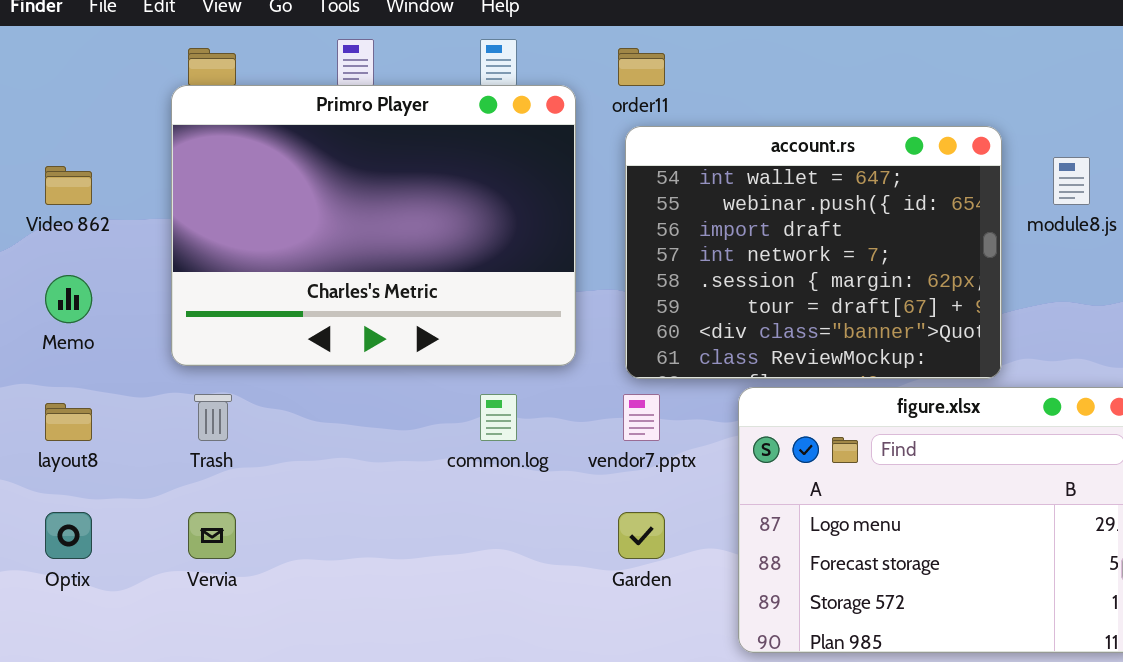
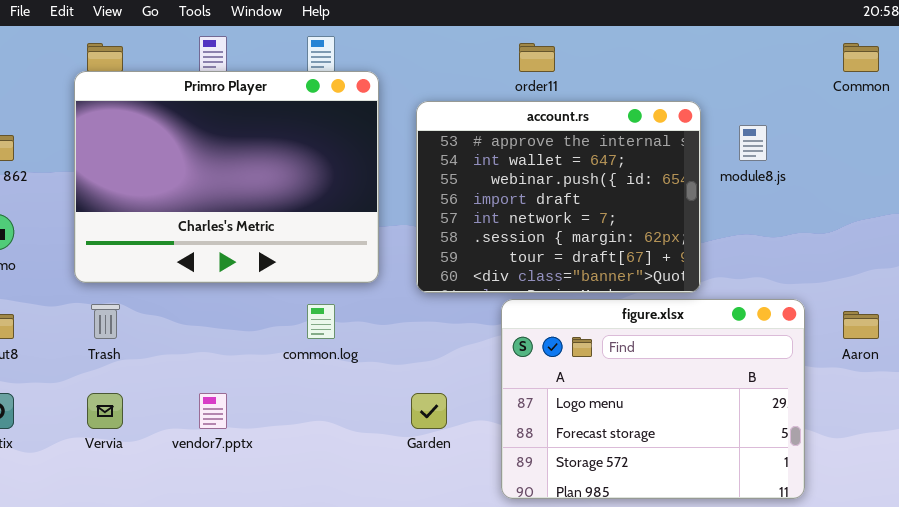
order11: [618,48,665,86] -> [519,43,555,72], moved
account.rs: [625,126,1002,379] -> [416,101,701,293], scrolled up 1 row
vendor7.pptx: [623,394,660,441] -> [199,393,227,429], moved

